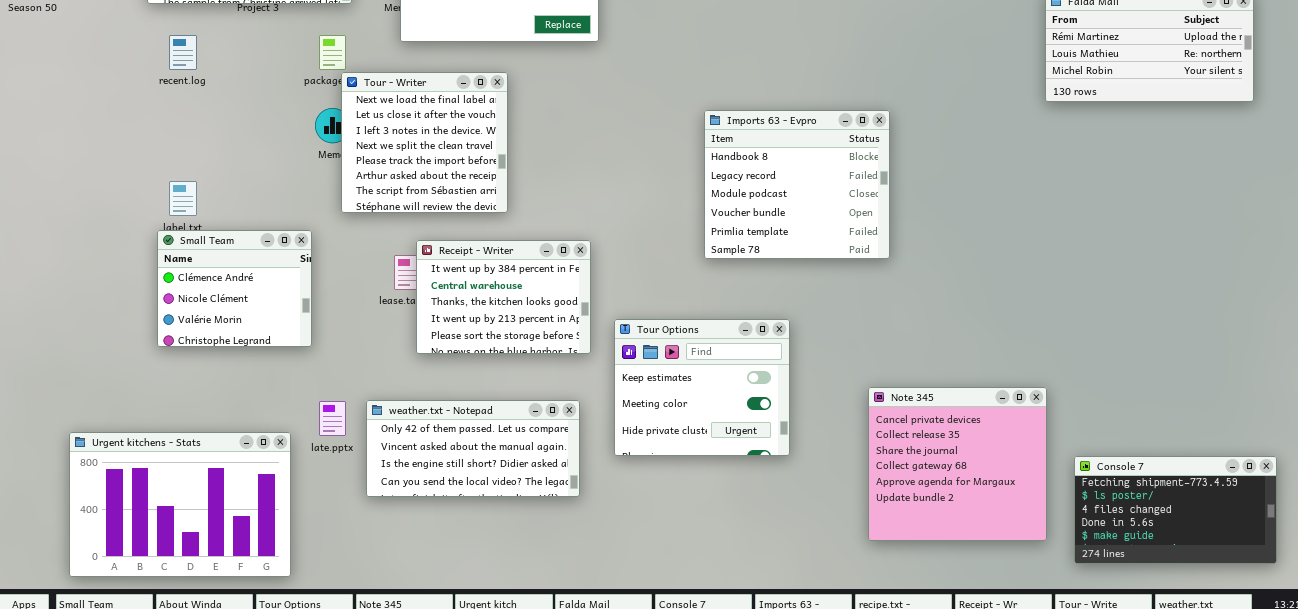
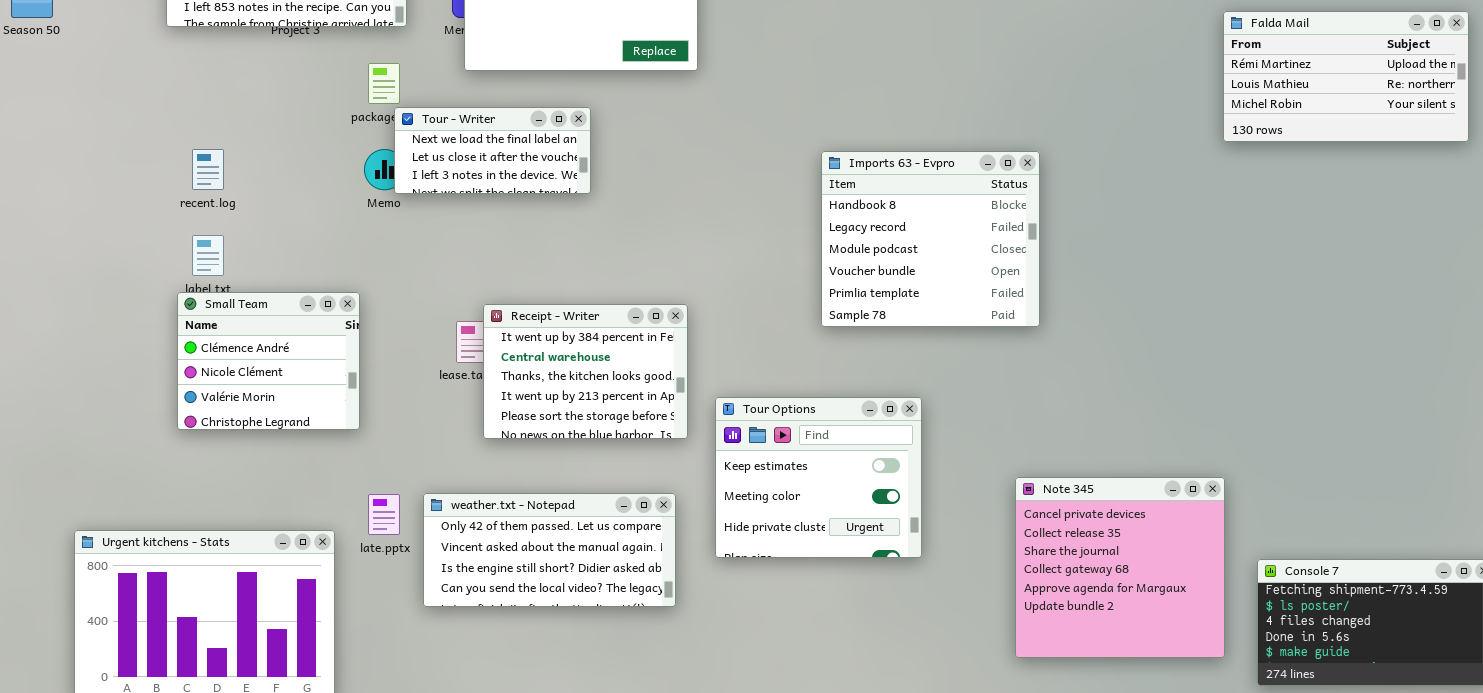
recent.log: [169,35,197,70] -> [192,149,224,190], moved
Tour - Writer: [341,72,508,213] -> [394,107,591,194], resized

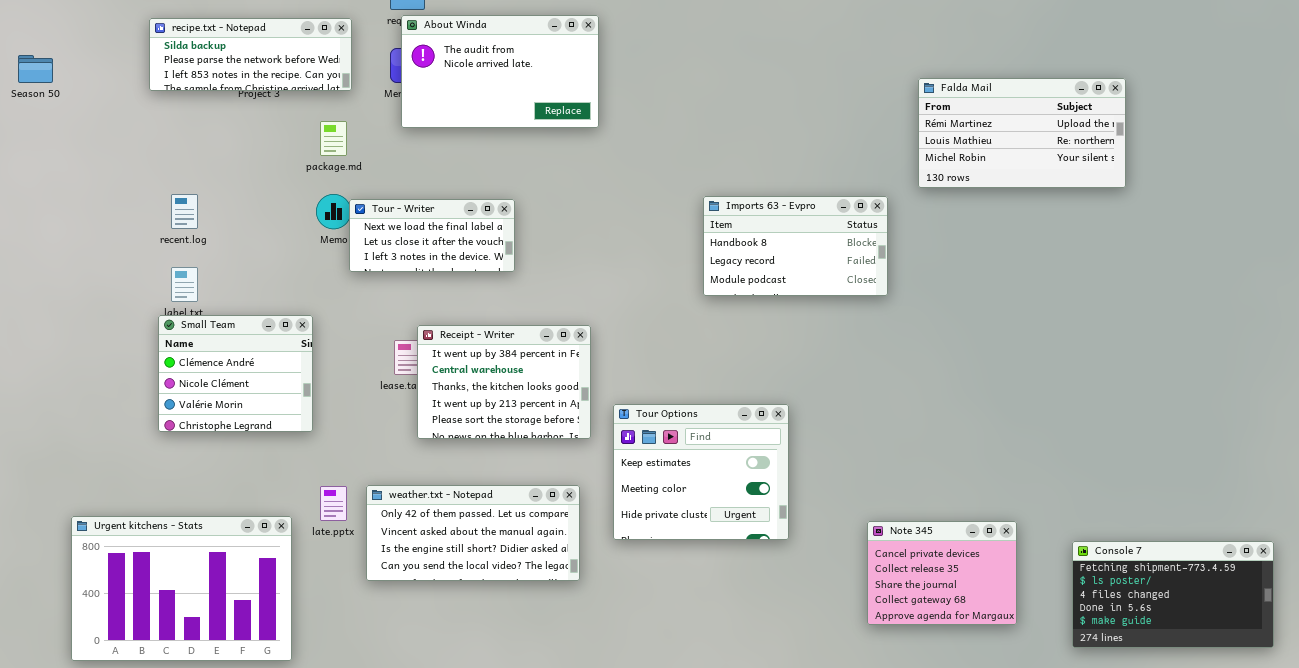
Falda Mail: [1223,11,1469,142] -> [918,78,1126,188], moved
Tour - Writer: [394,107,591,194] -> [349,199,515,272], moved
Imports 63 - Evpro: [821,151,1040,327] -> [703,196,888,296], resized
Note 345: [1015,477,1225,658] -> [867,521,1017,625], resized

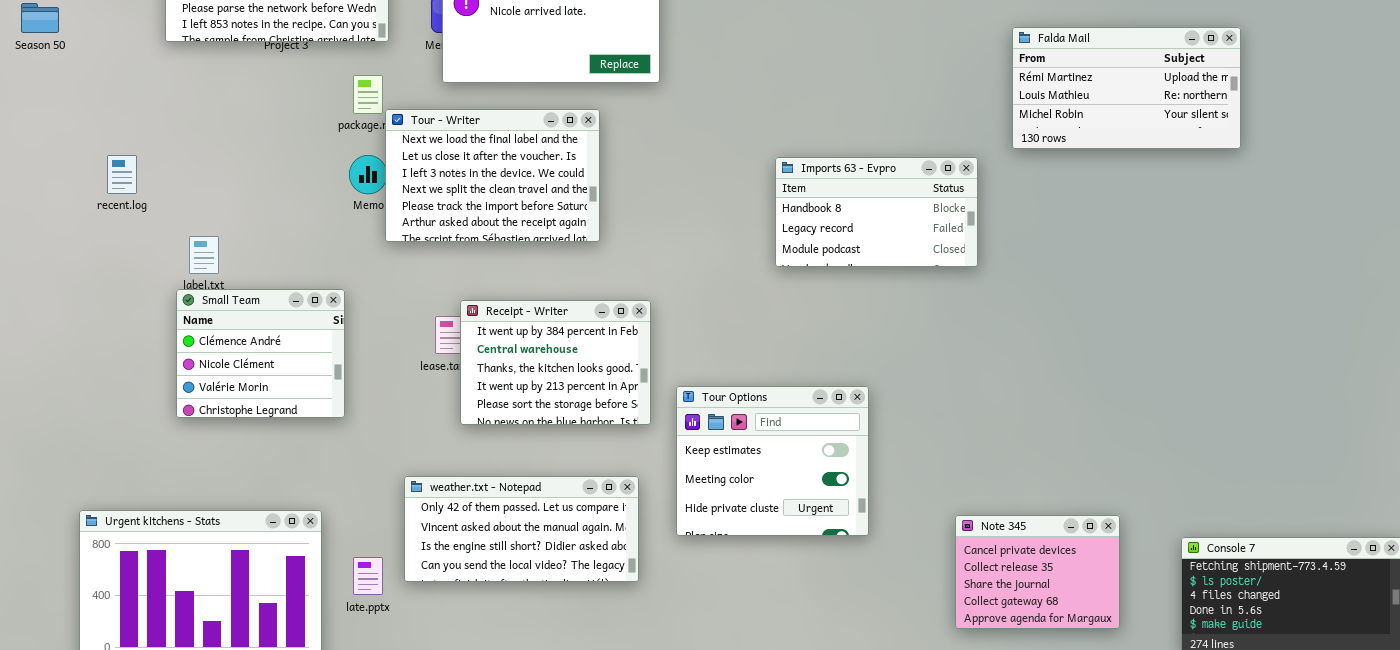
recent.log: [171,194,198,229] -> [107,155,137,194], moved
Tour - Writer: [349,199,515,272] -> [385,109,600,242], resized
late.pptx: [320,486,347,521] -> [353,557,383,595], moved

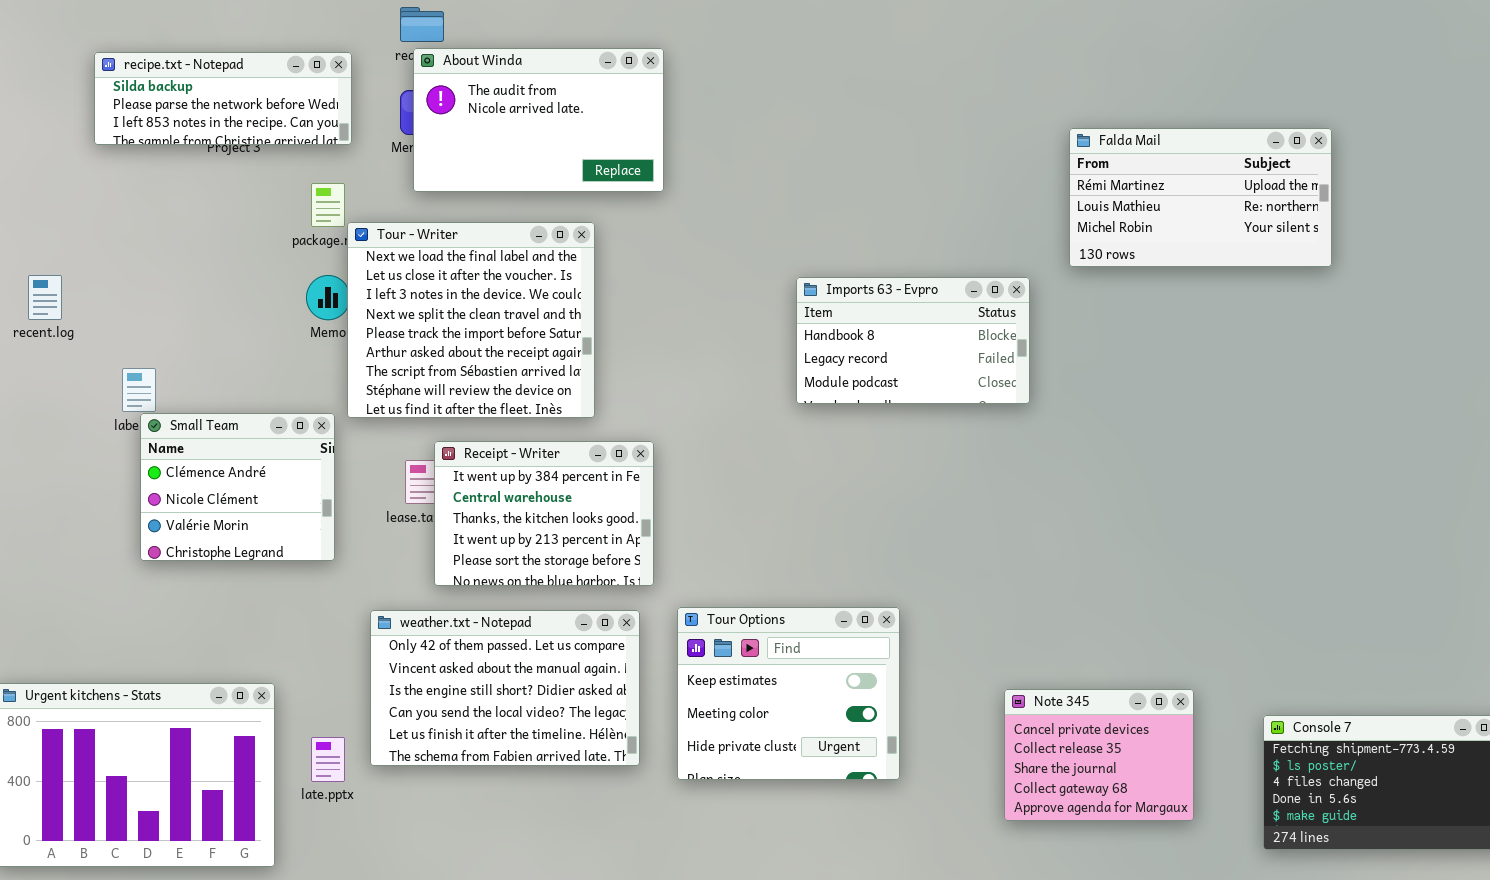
Tour - Writer: [385,109,600,242] -> [347,222,595,418], resized
Small Team: [176,289,345,418] -> [140,413,335,561], moved
Tour Options: [676,386,869,536] -> [677,607,900,780], moved
weather.txt - Notepad: [404,476,639,582] -> [370,610,640,766], resized

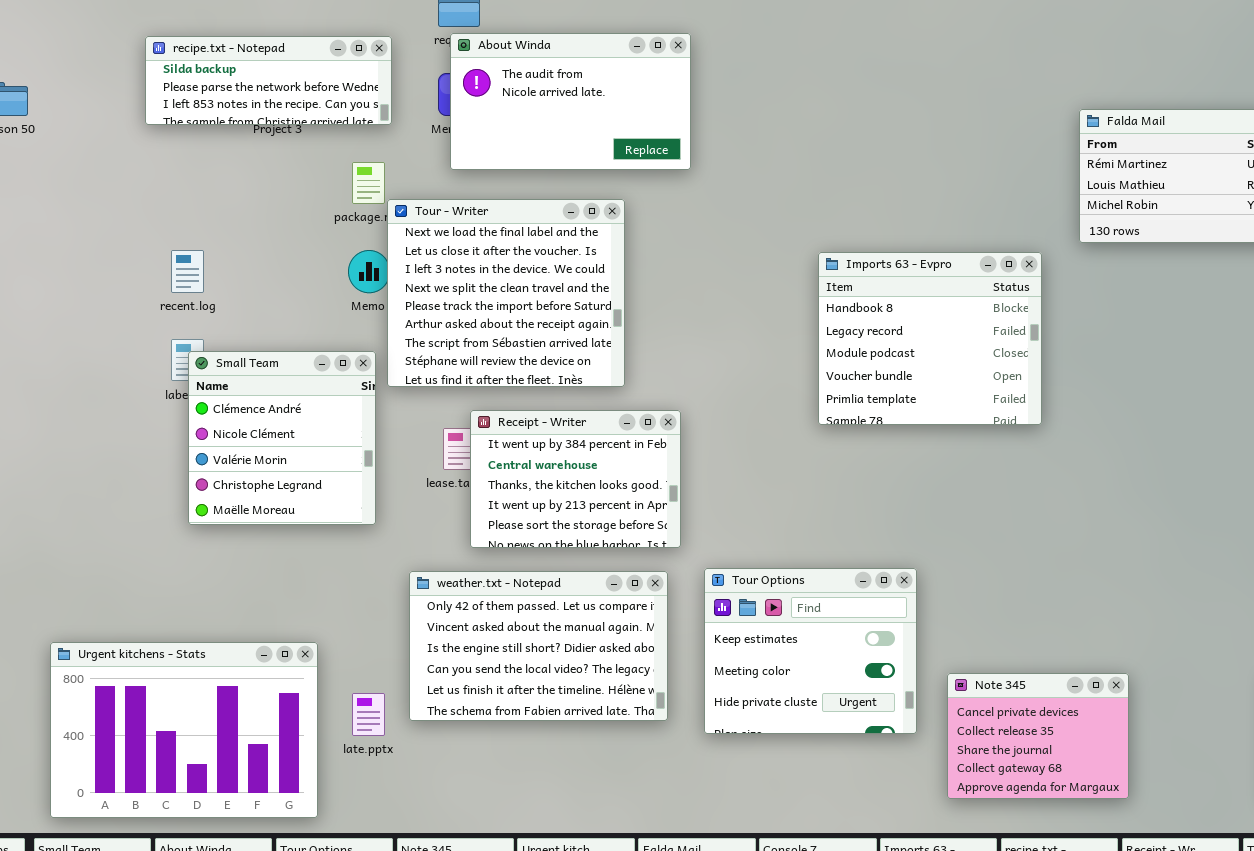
recent.log: [28,275,62,320] -> [171,250,204,293], moved
Imports 63 - Evpro: [796,277,1030,404] -> [818,252,1042,425], resized
Small Team: [140,413,335,561] -> [188,351,376,525], resized
Note 345: [1004,689,1194,821] -> [947,673,1129,799], moved

